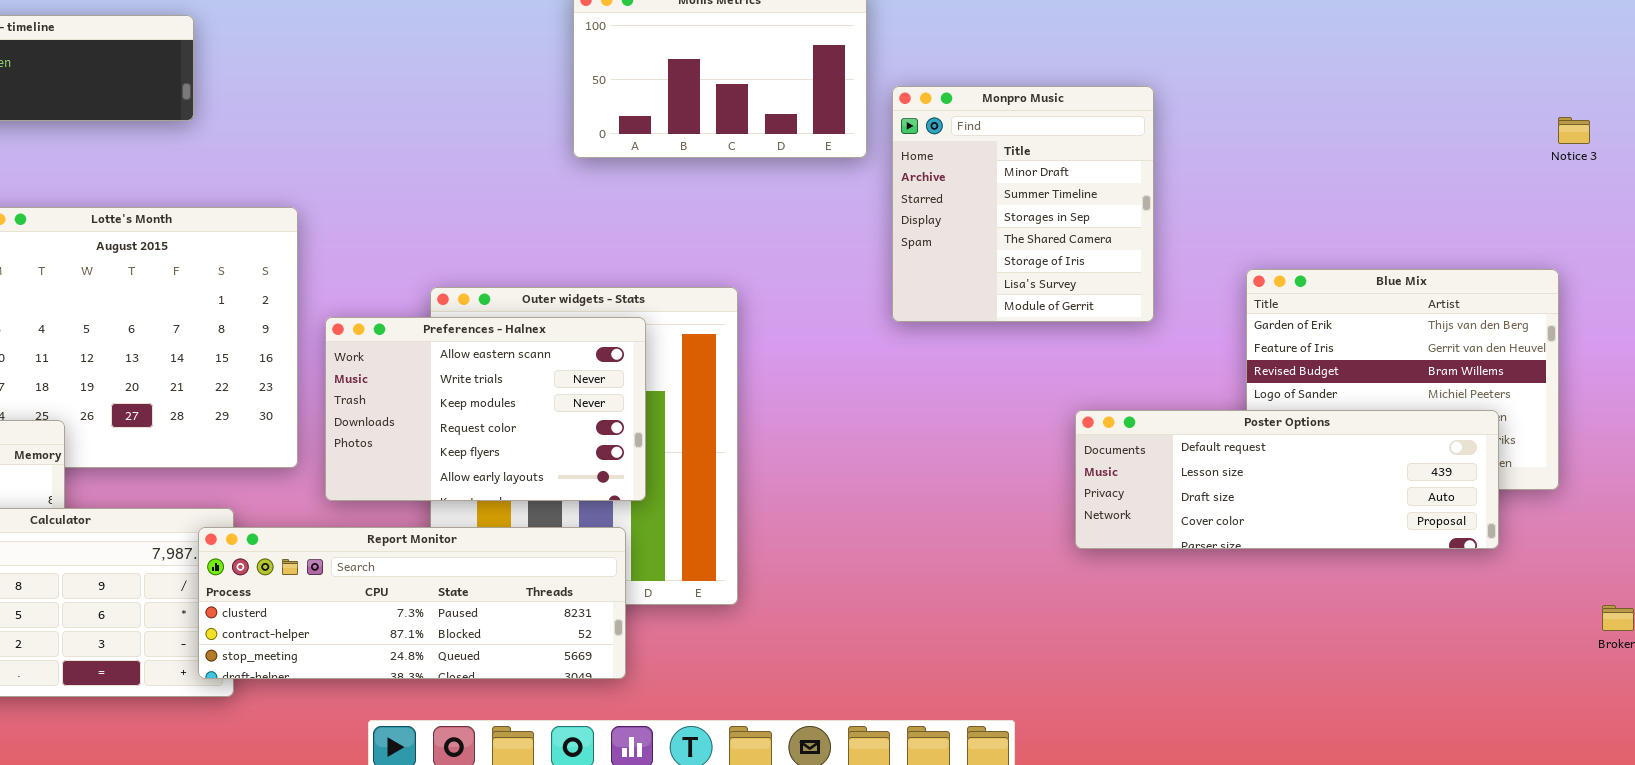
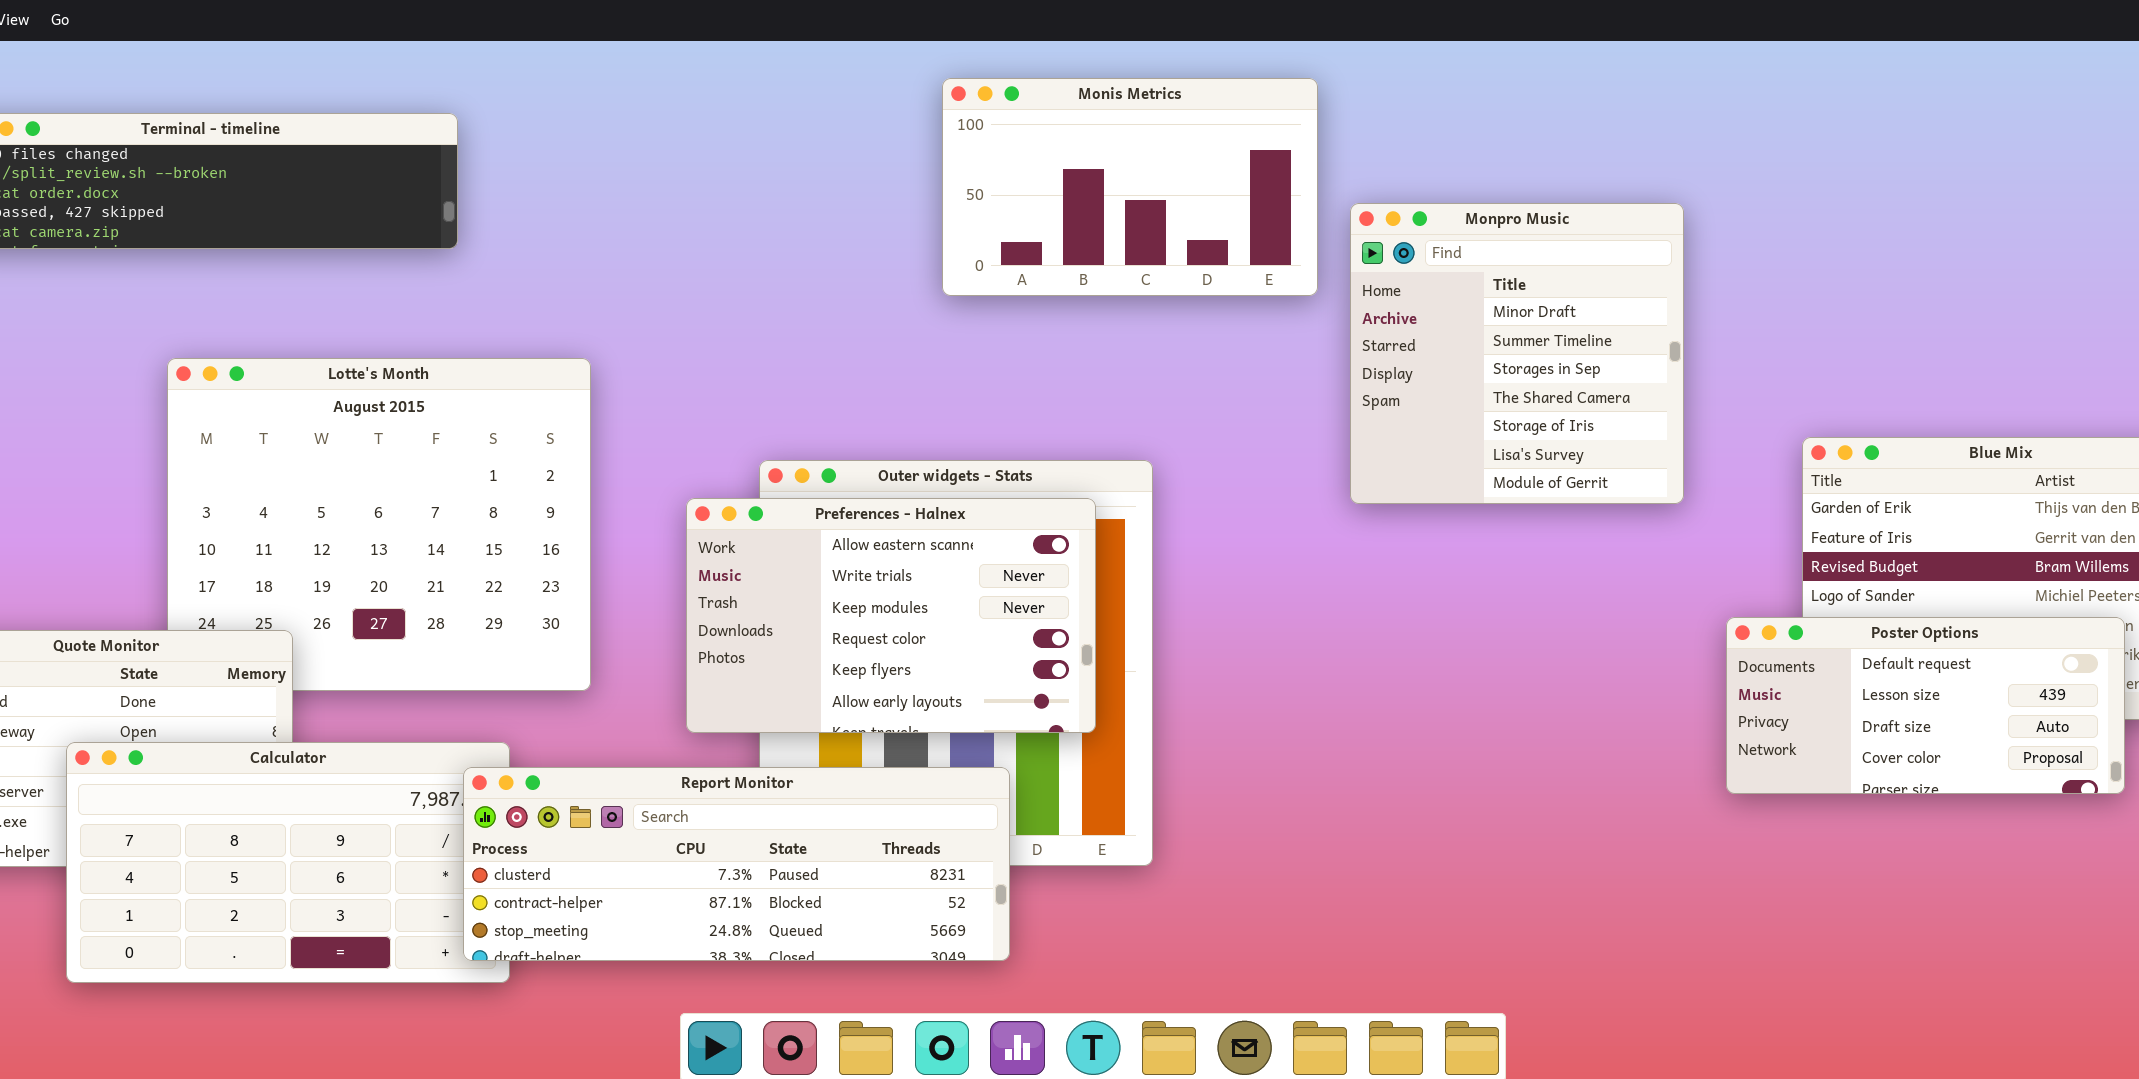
Preferences - Halnex: [325,317,646,501] -> [686,498,1096,733], moved
Poster Options: [1075,410,1499,549] -> [1726,617,2125,794], resized

